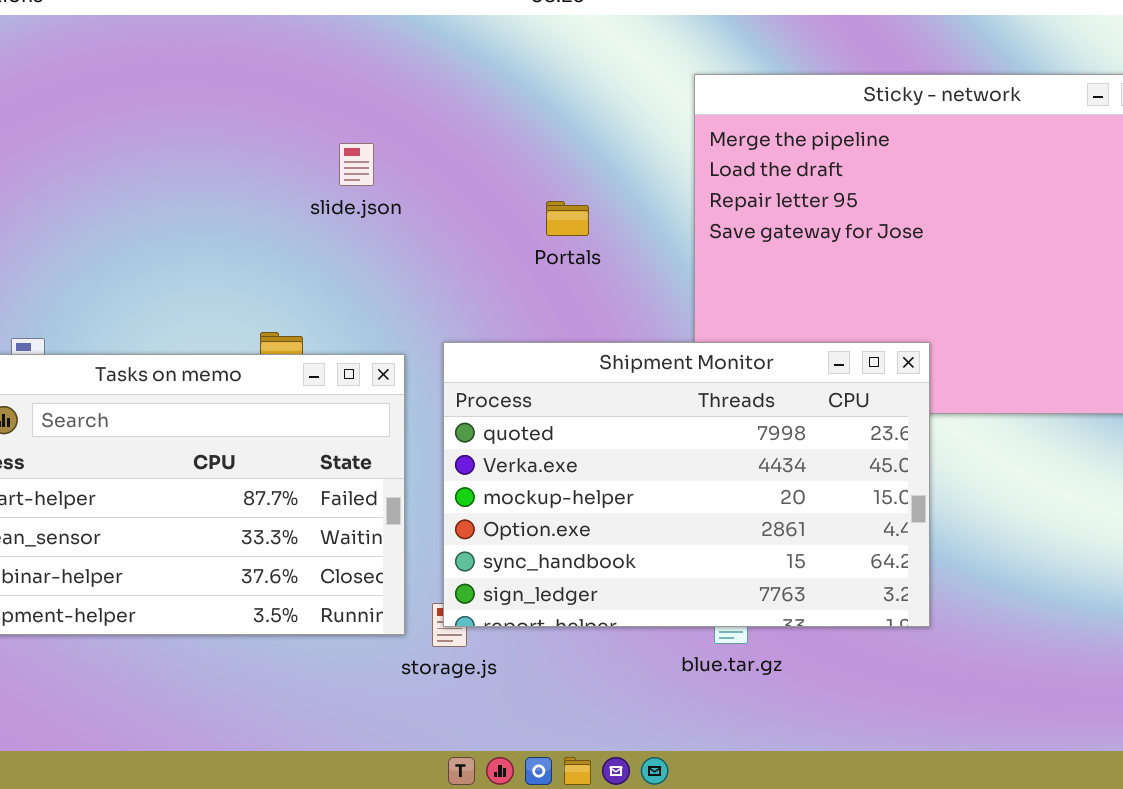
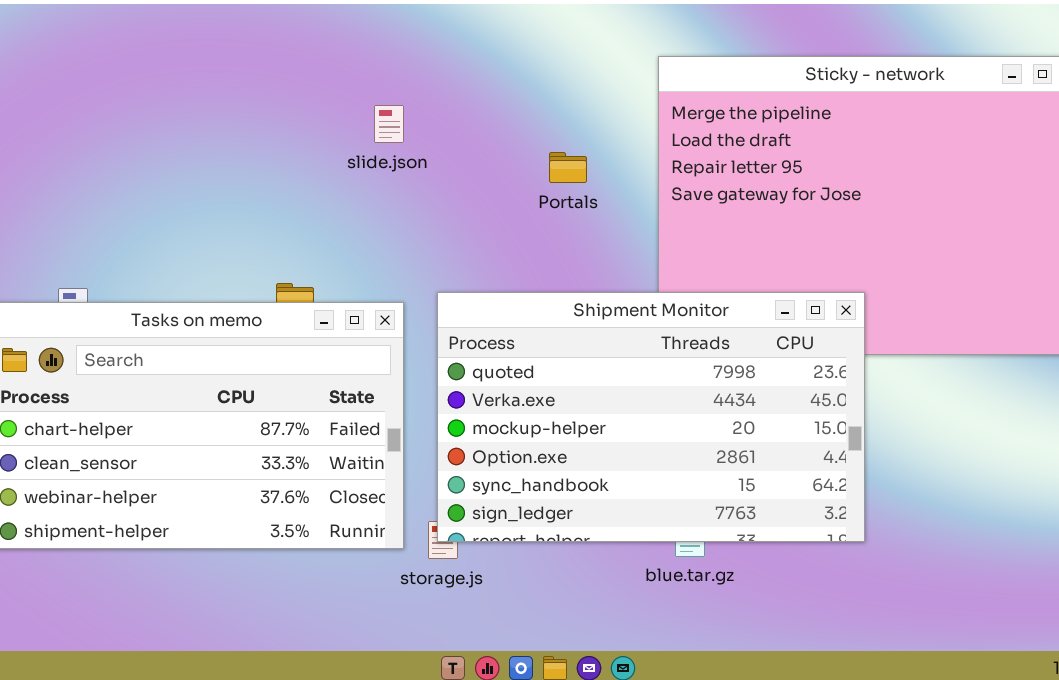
slide.json: [339,143,374,186] -> [374,105,404,143], moved
Portals: [546,201,589,236] -> [549,152,587,183], moved

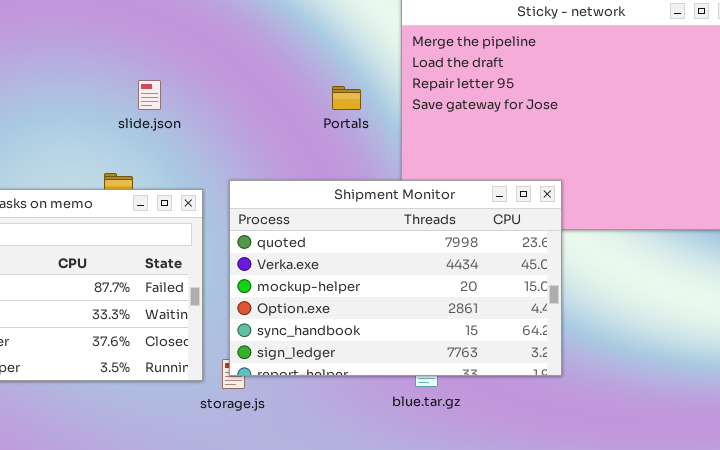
slide.json: [374,105,404,143] -> [138,80,161,110], moved
Portals: [549,152,587,183] -> [332,86,361,110], moved

